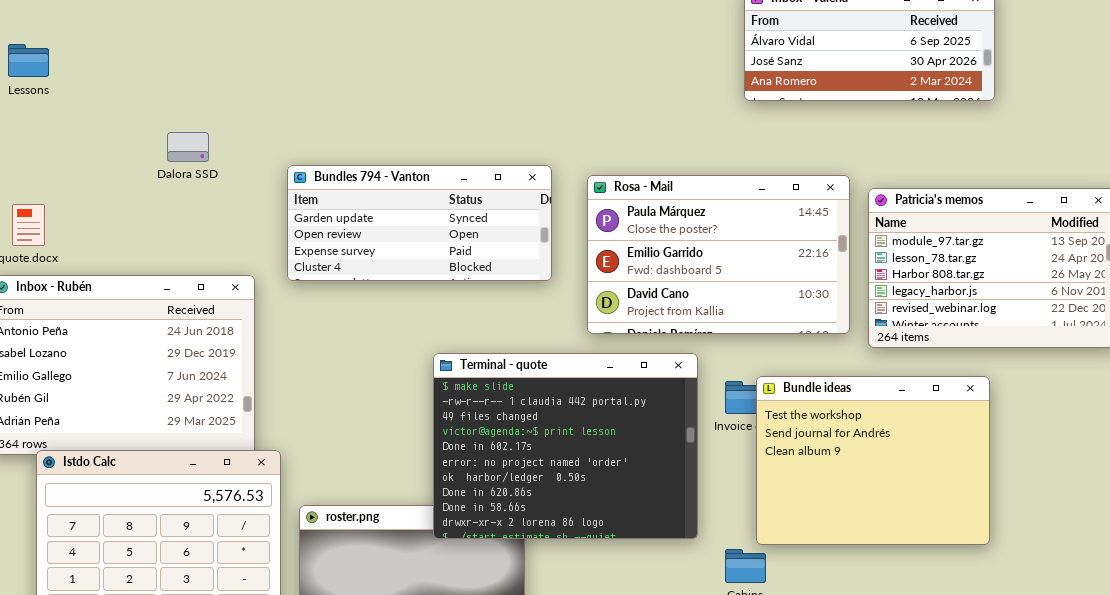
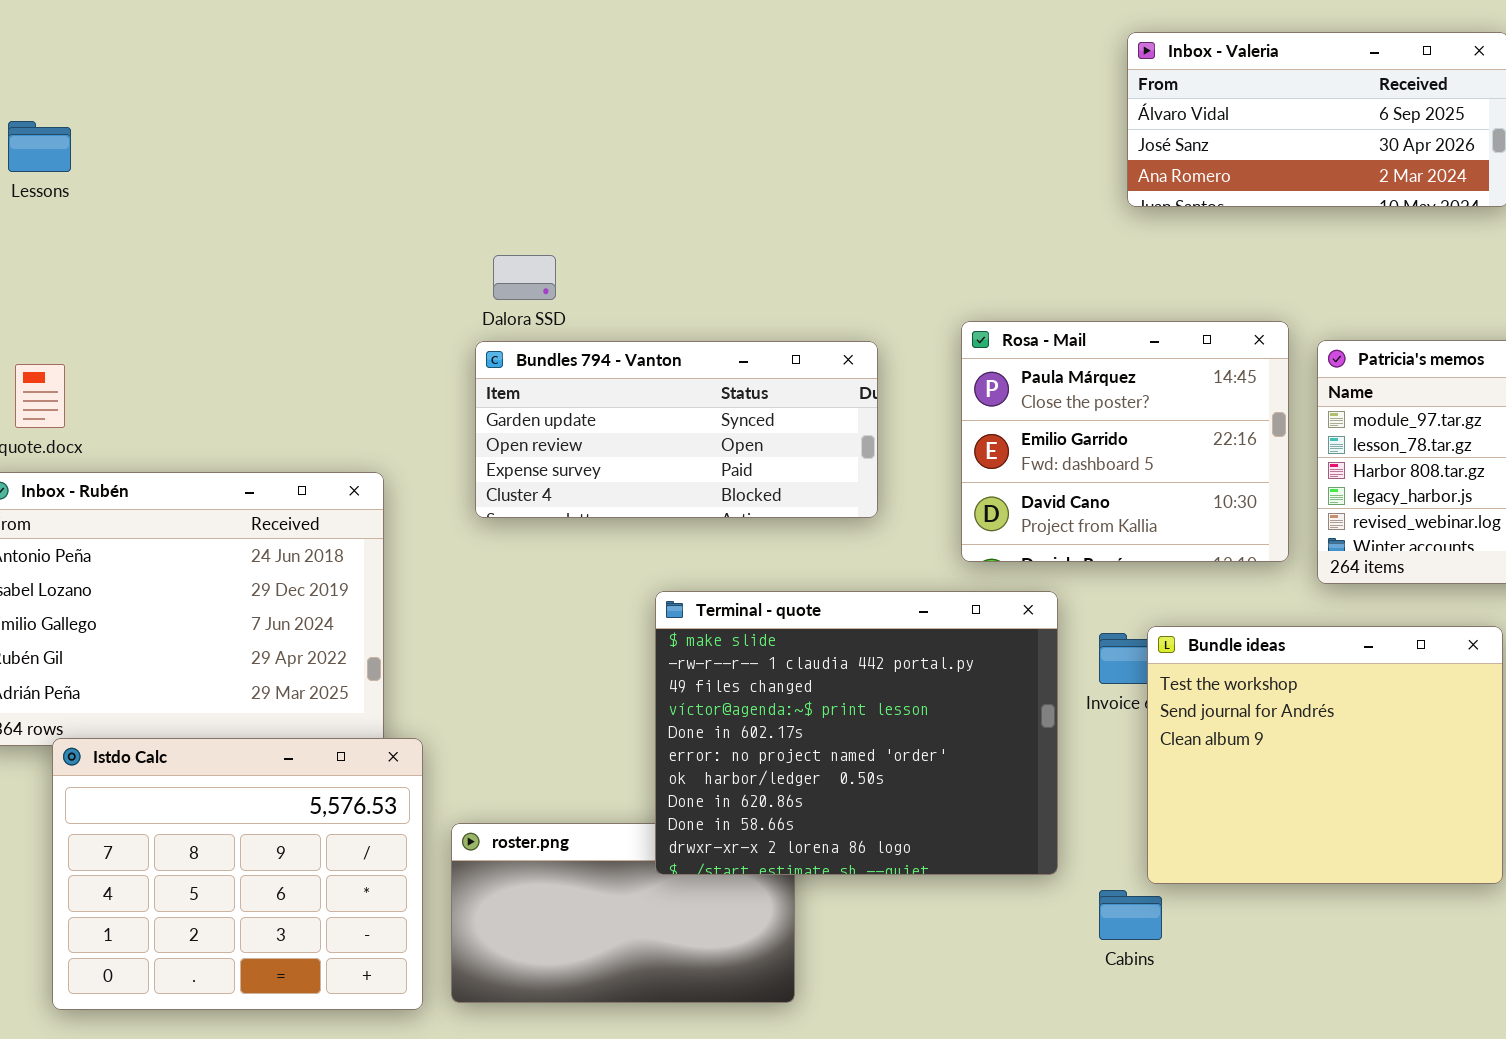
Dalora SSD: [167,132,209,162] -> [493,255,556,300], moved
Bundles 794 - Vanton: [287,165,552,281] -> [475,341,878,518], moved
Rosa - Mail: [587,175,850,334] -> [961,321,1289,562], resized

